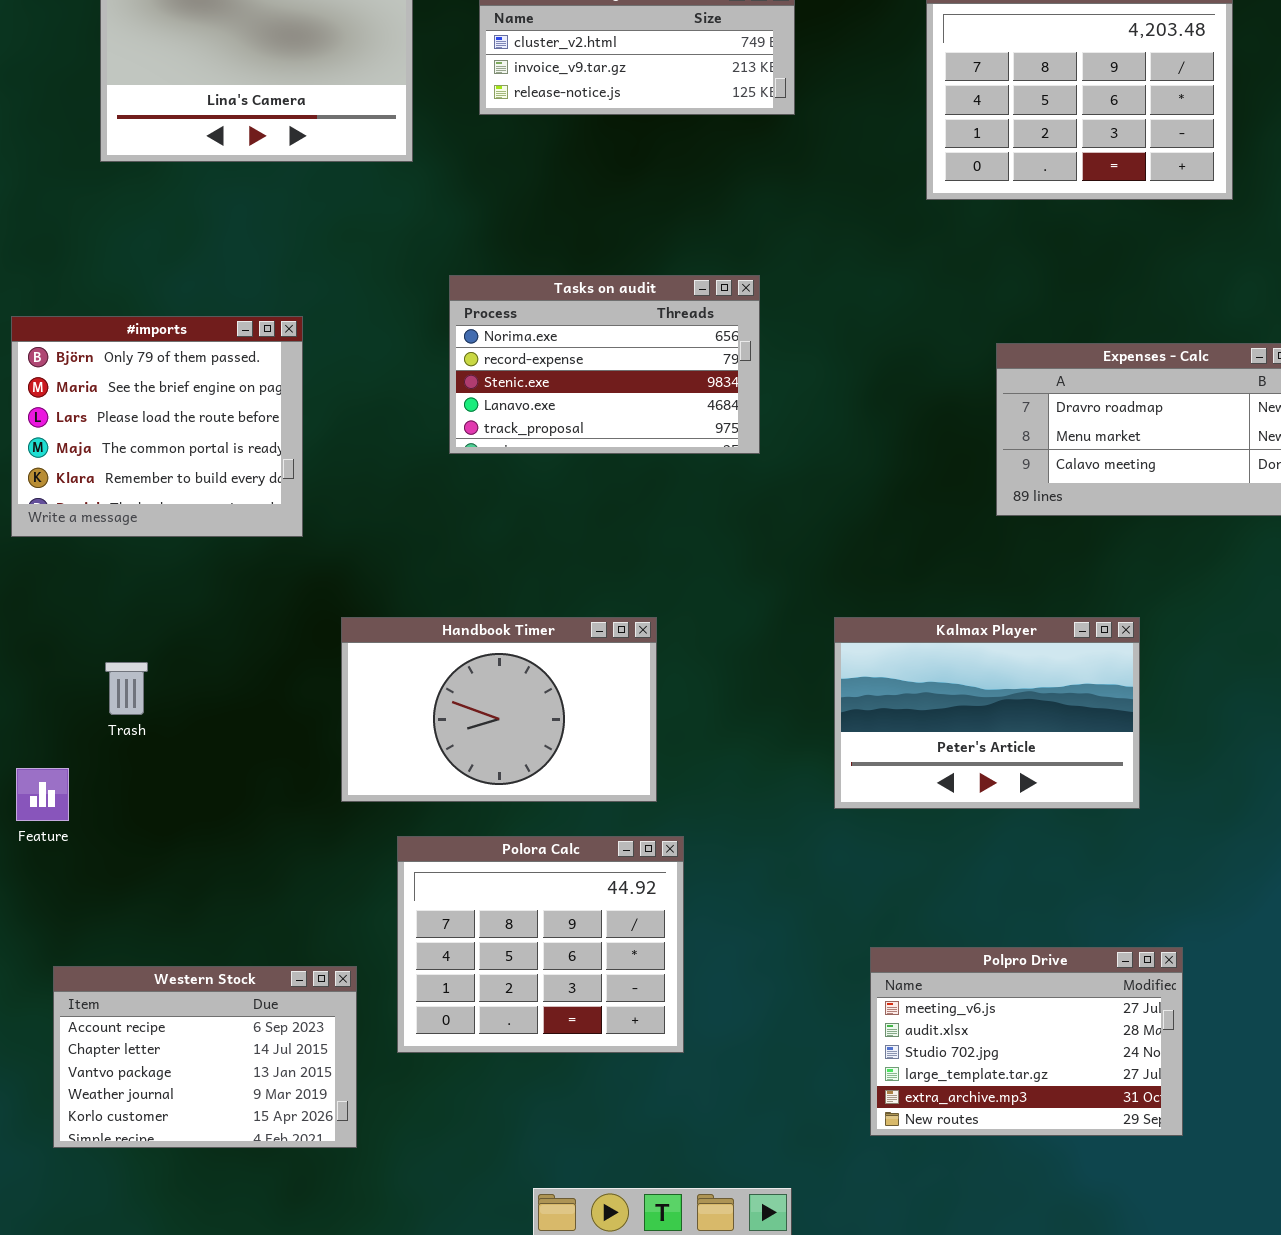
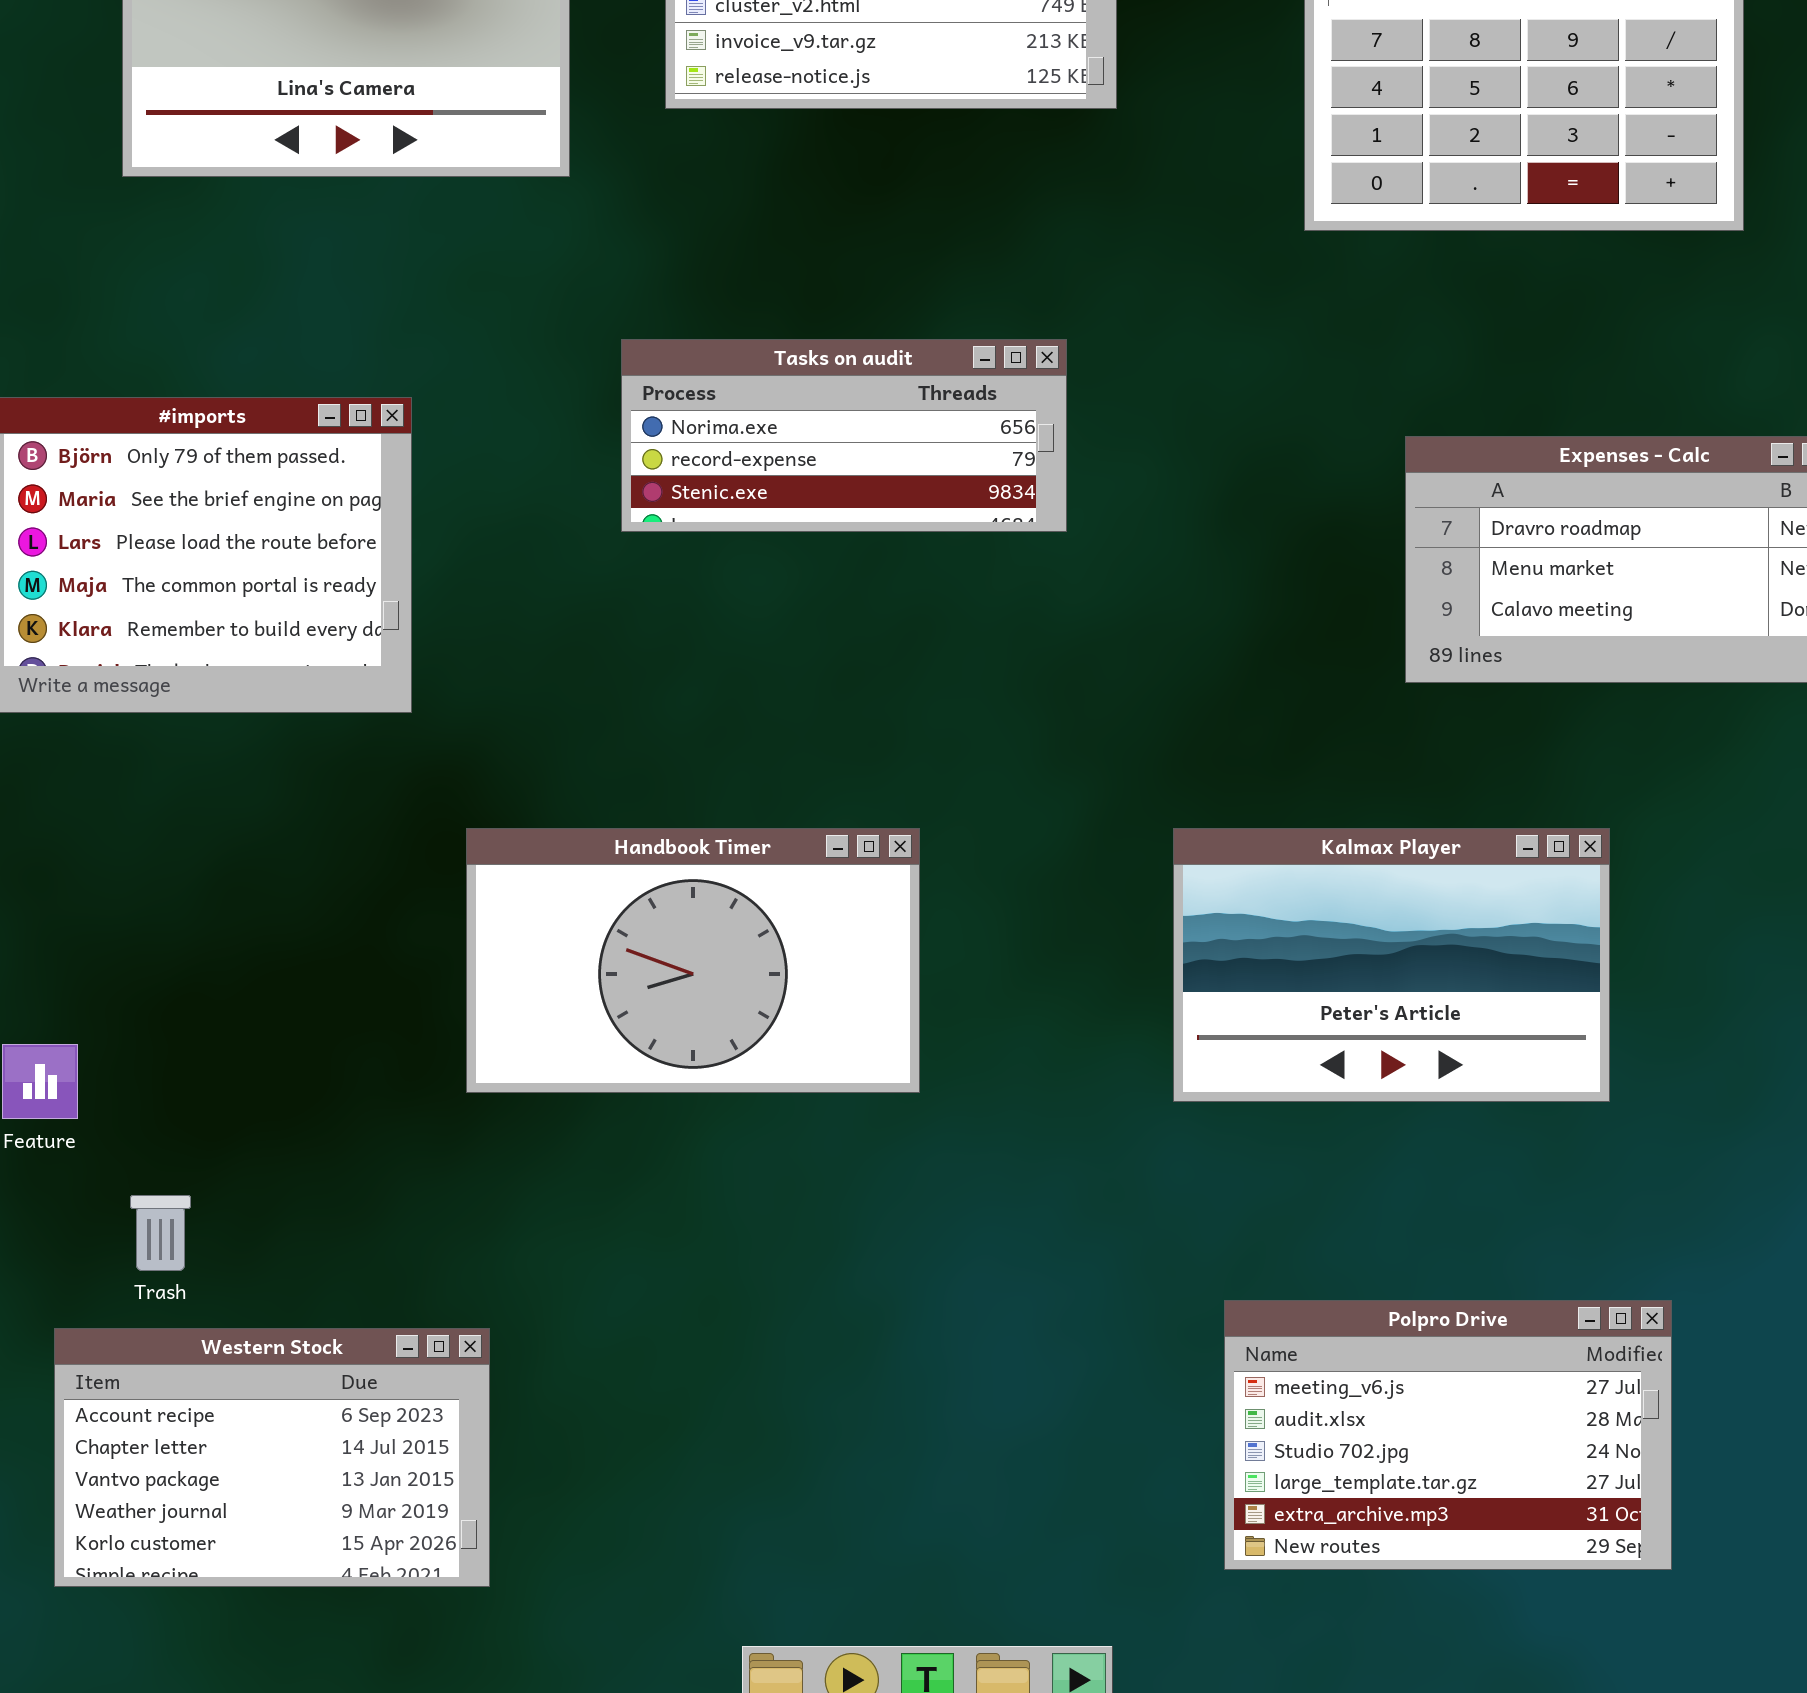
Tasks on audit: [449,275,760,454] -> [621,339,1067,532], resized
Trash: [105,662,148,715] -> [130,1195,191,1271], moved
Polora Calc: [397,836,684,1053] -> none, closed

